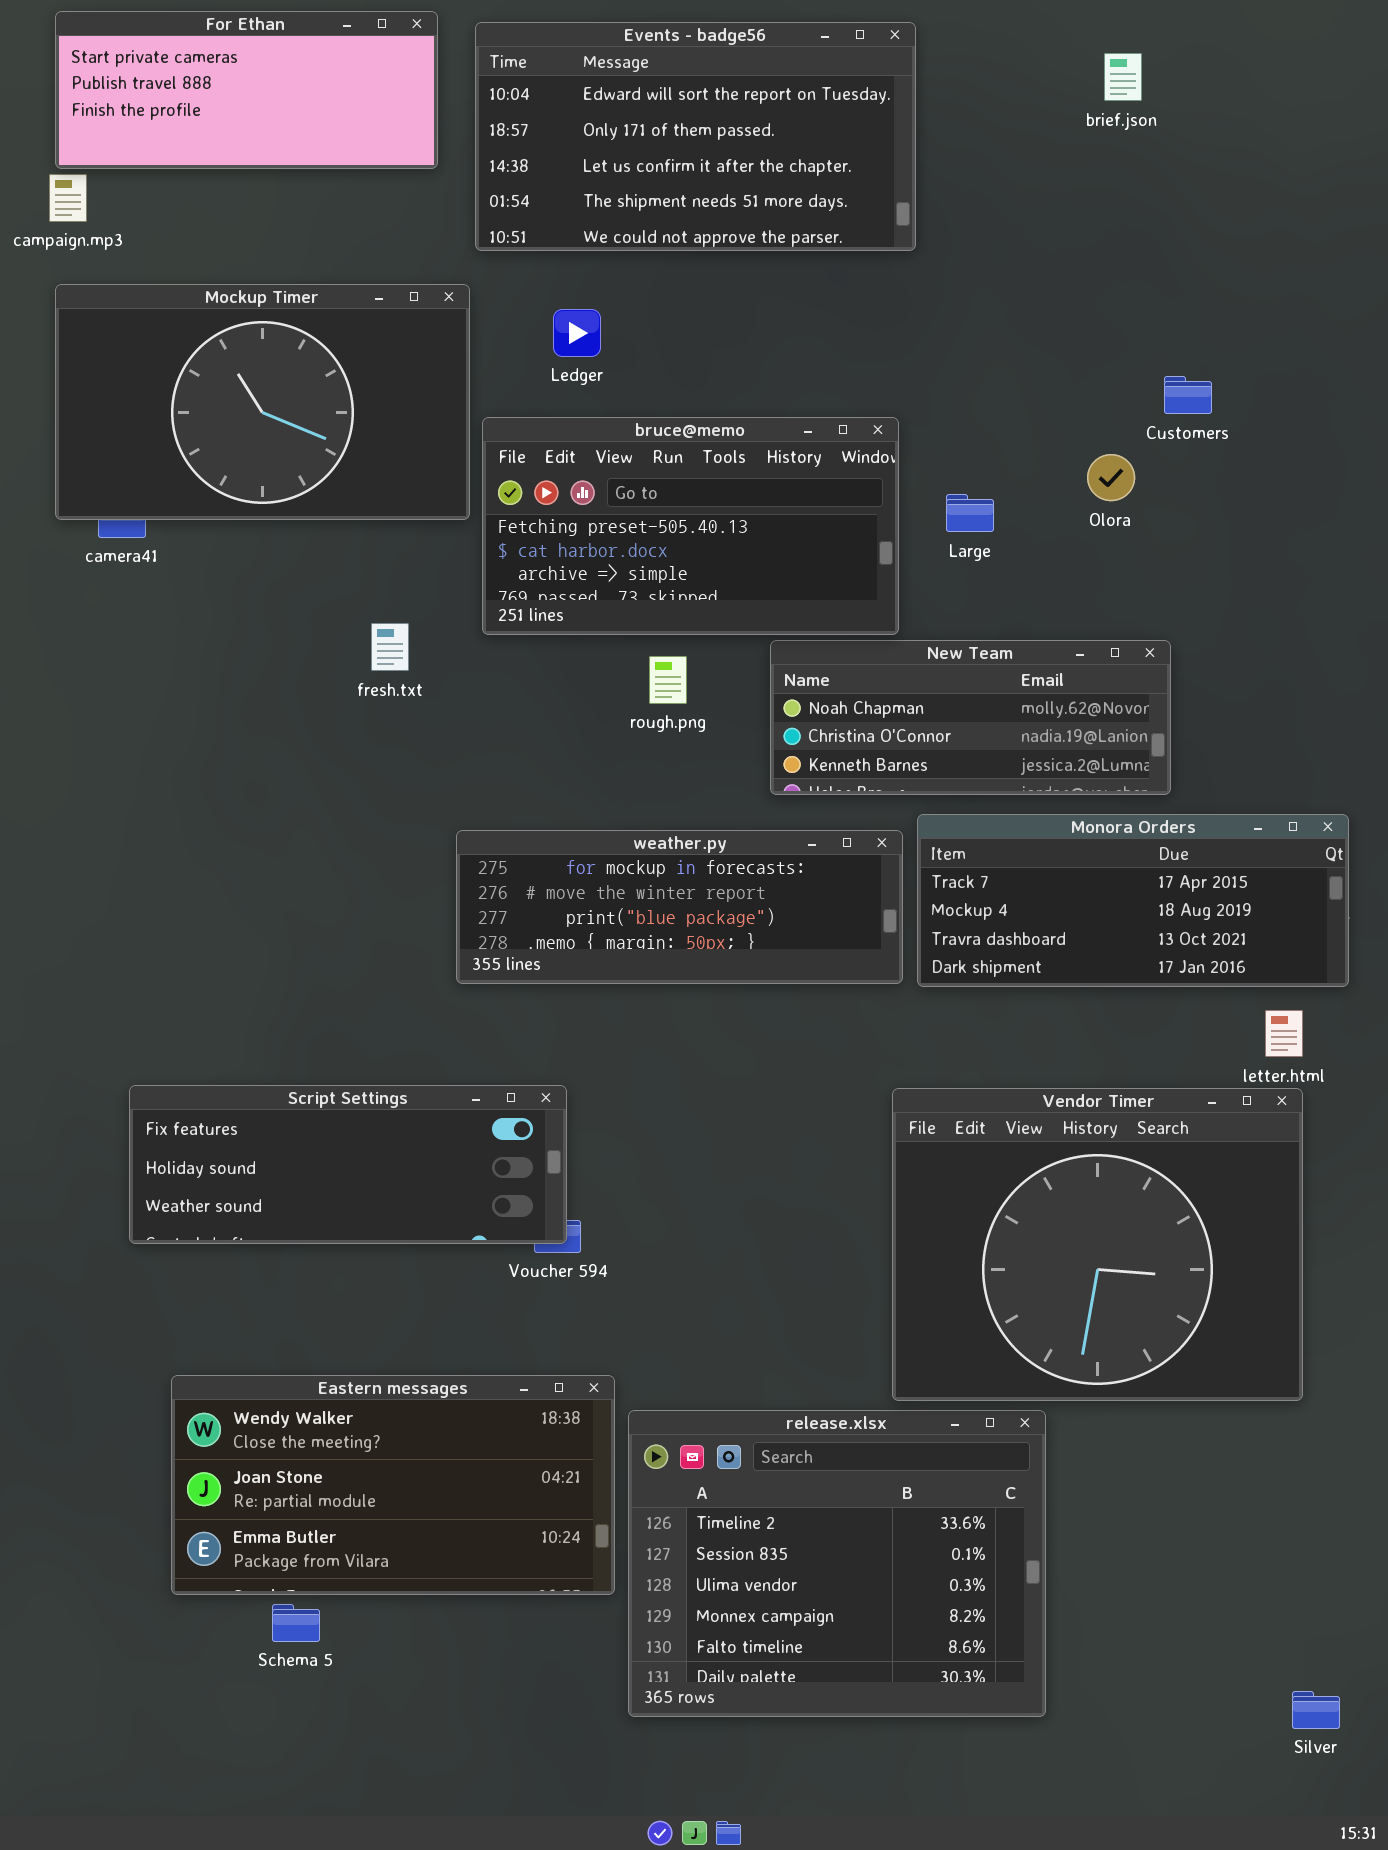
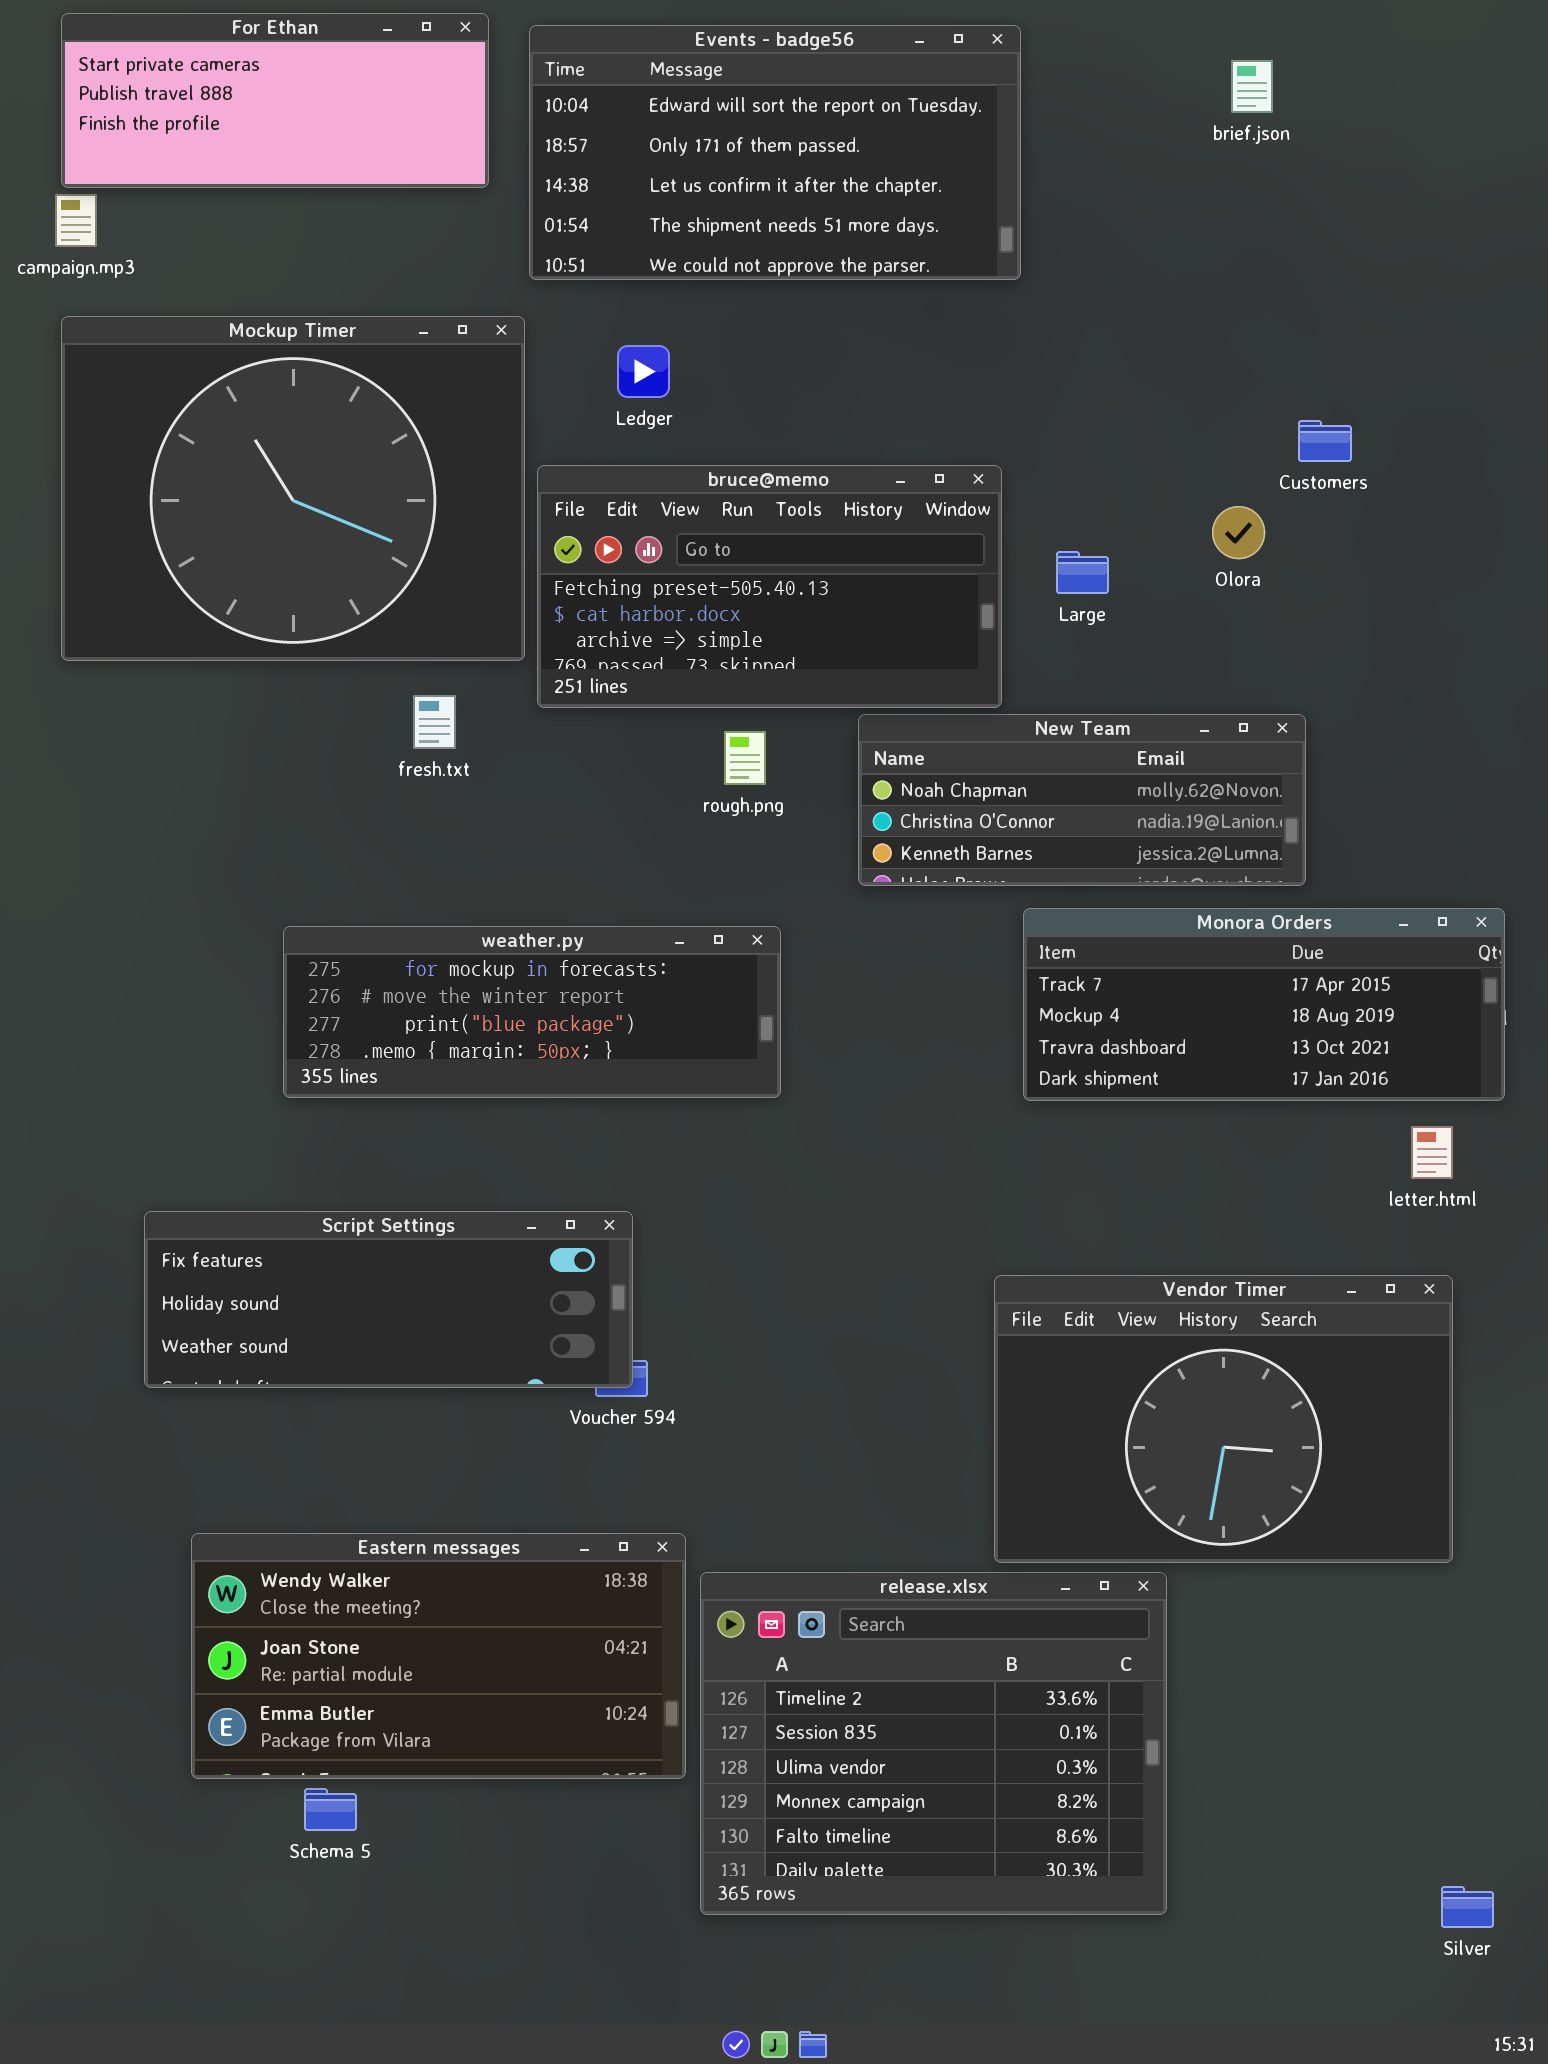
Mockup Timer: [55,284,470,520] -> [61,316,525,661], resized
weather.py: [456,830,903,984] -> [283,926,781,1098], moved
Vendor Timer: [892,1088,1303,1401] -> [994,1275,1453,1563], resized

